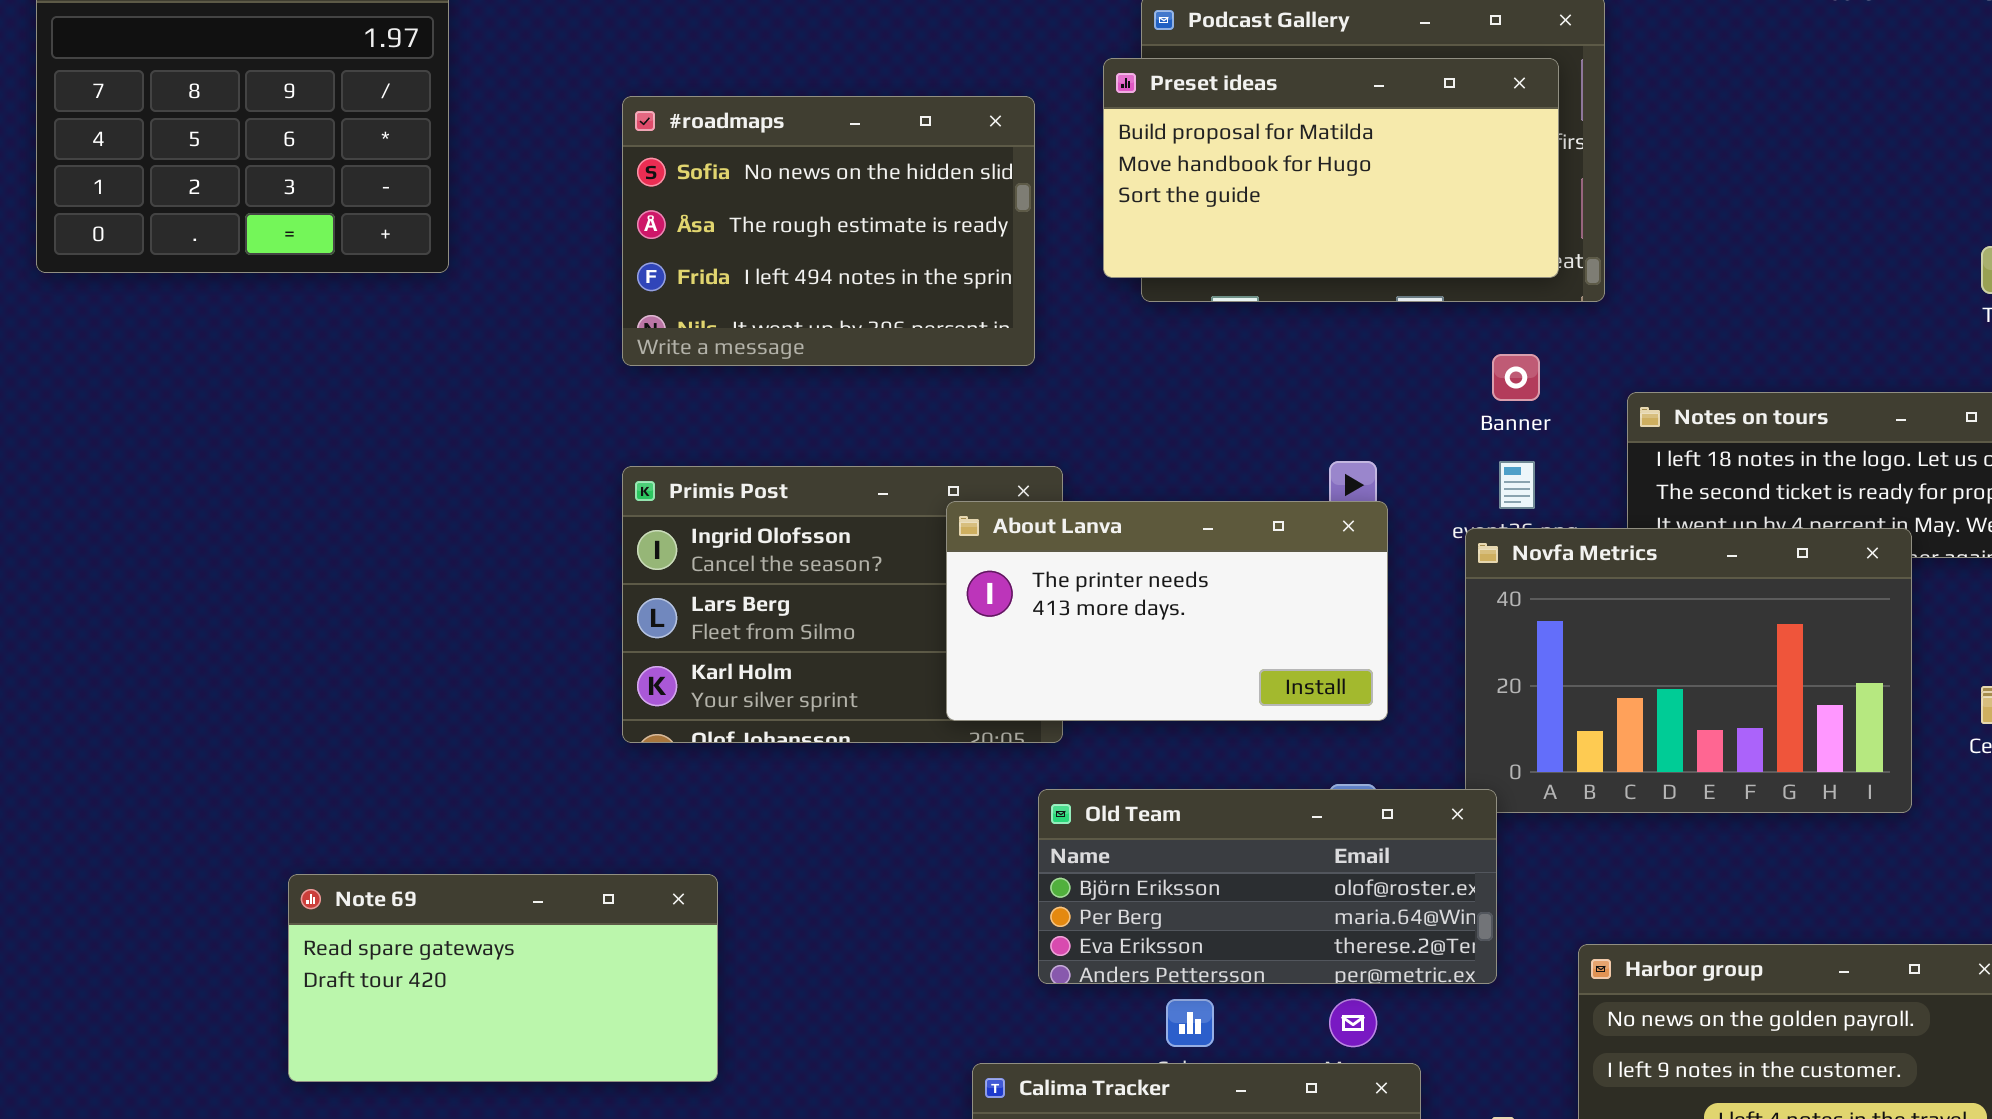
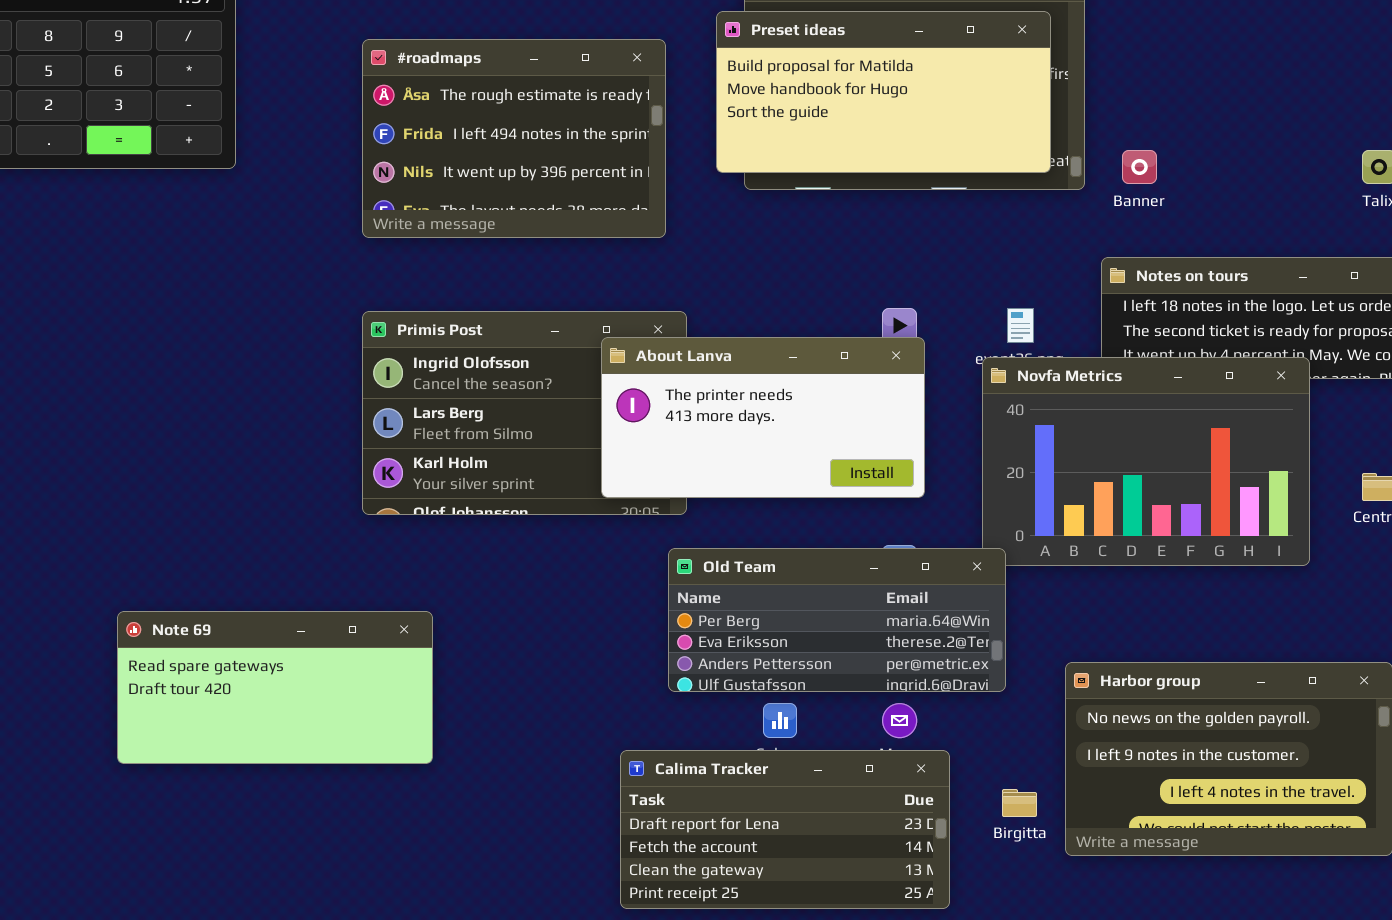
#roadmaps: [622,96,1035,366] -> [362,39,666,238], scrolled down 1 row
Banner: [1492,354,1540,401] -> [1122,150,1157,184], moved
Old Team: [1038,789,1497,984] -> [668,548,1006,692], scrolled down 1 row

